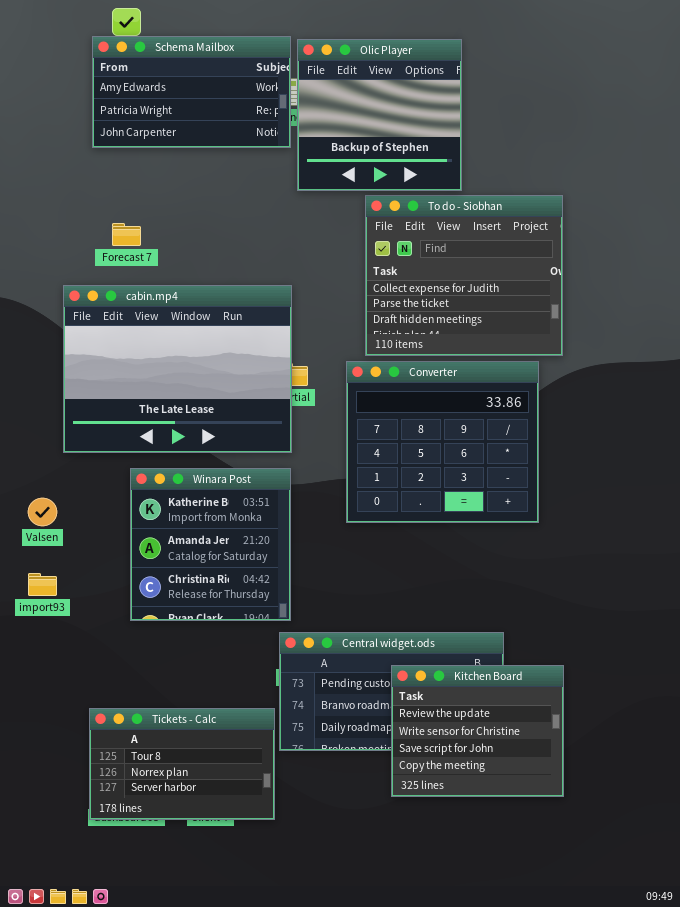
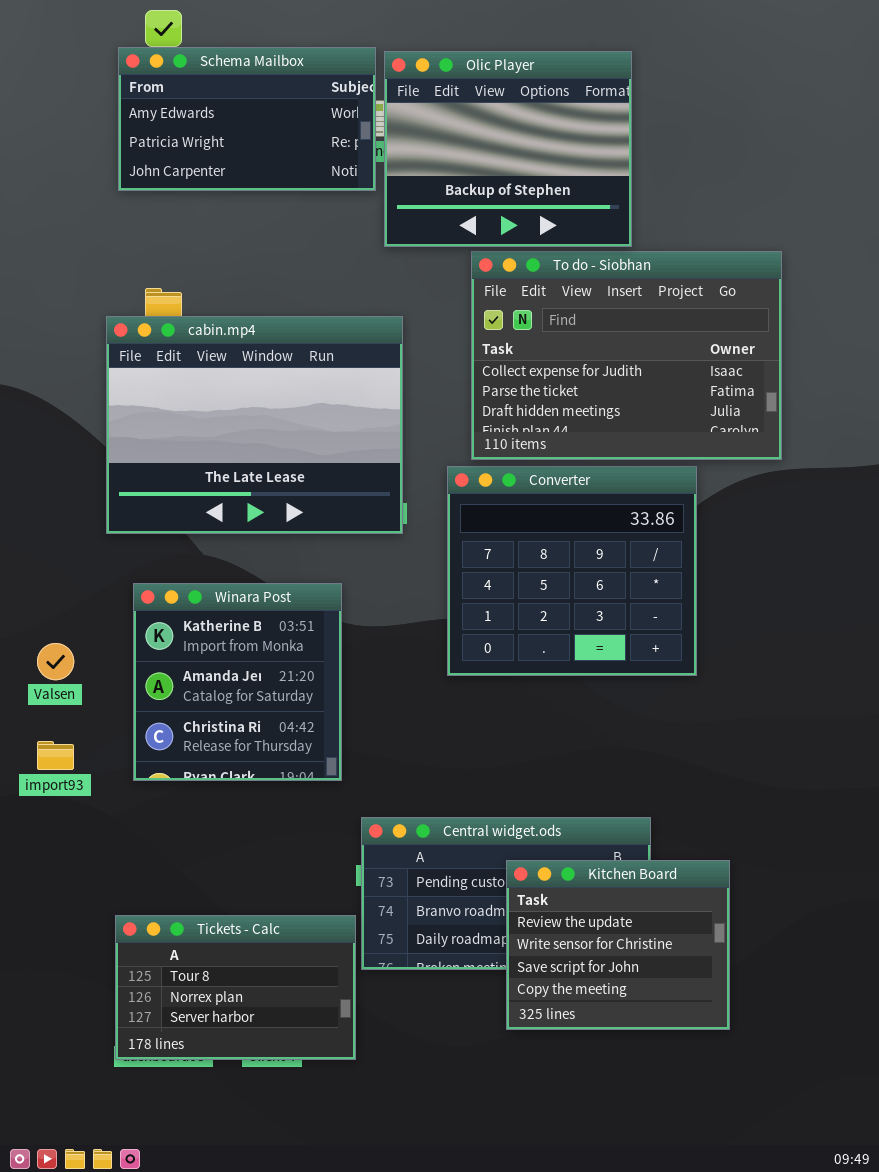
Olic Player: [297,39,462,191] -> [384,51,632,247], resized
To do - Siobhan: [365,195,563,356] -> [471,251,782,460], resized
cabin.mp4: [63,285,292,453] -> [106,316,403,534], moved
Winara Post: [130,468,291,621] -> [133,583,342,781], moved

